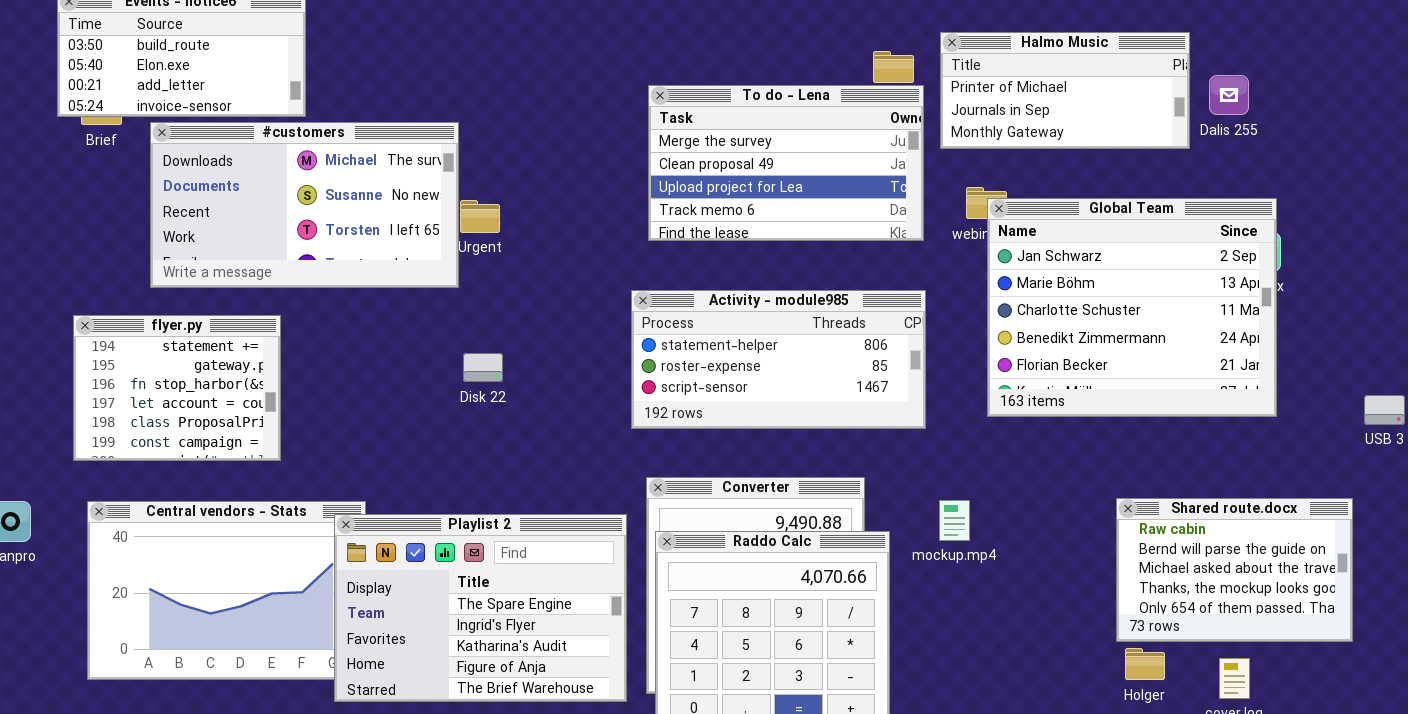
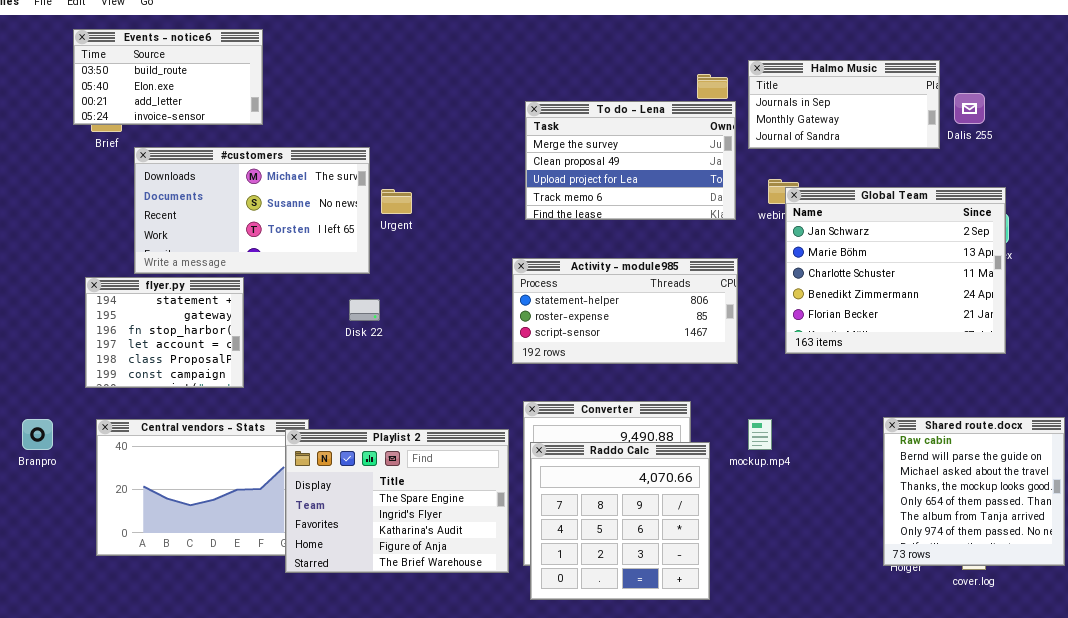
Halmo Music: [940,32,1190,149] -> [748,60,940,149], scrolled down 1 row
#customers: [150,122,459,288] -> [134,147,370,274], moved
Disk 22: [463,353,503,382] -> [349,299,380,321], moved
Shared route.docx: [1116,498,1353,642] -> [883,417,1065,566], resized

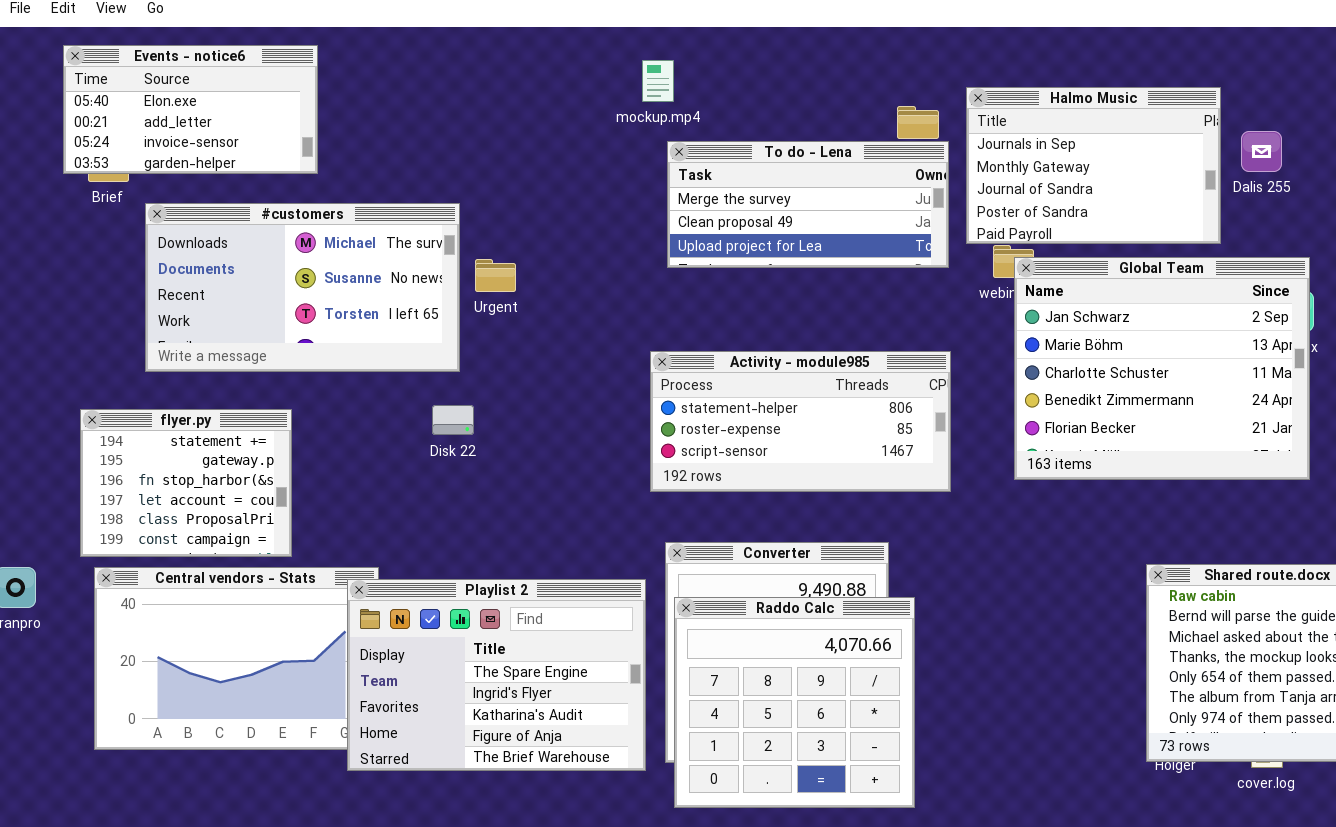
Events - notice6: [73,29,263,125] -> [63,45,318,174], scrolled down 1 row
Halmo Music: [748,60,940,149] -> [966,87,1221,244], resized
To do - Lena: [525,101,736,220] -> [667,141,949,268], resized
flyer.py: [85,277,244,388] -> [80,409,292,557], moved
mockup.mp4: [748,419,772,450] -> [642,60,674,102], moved

